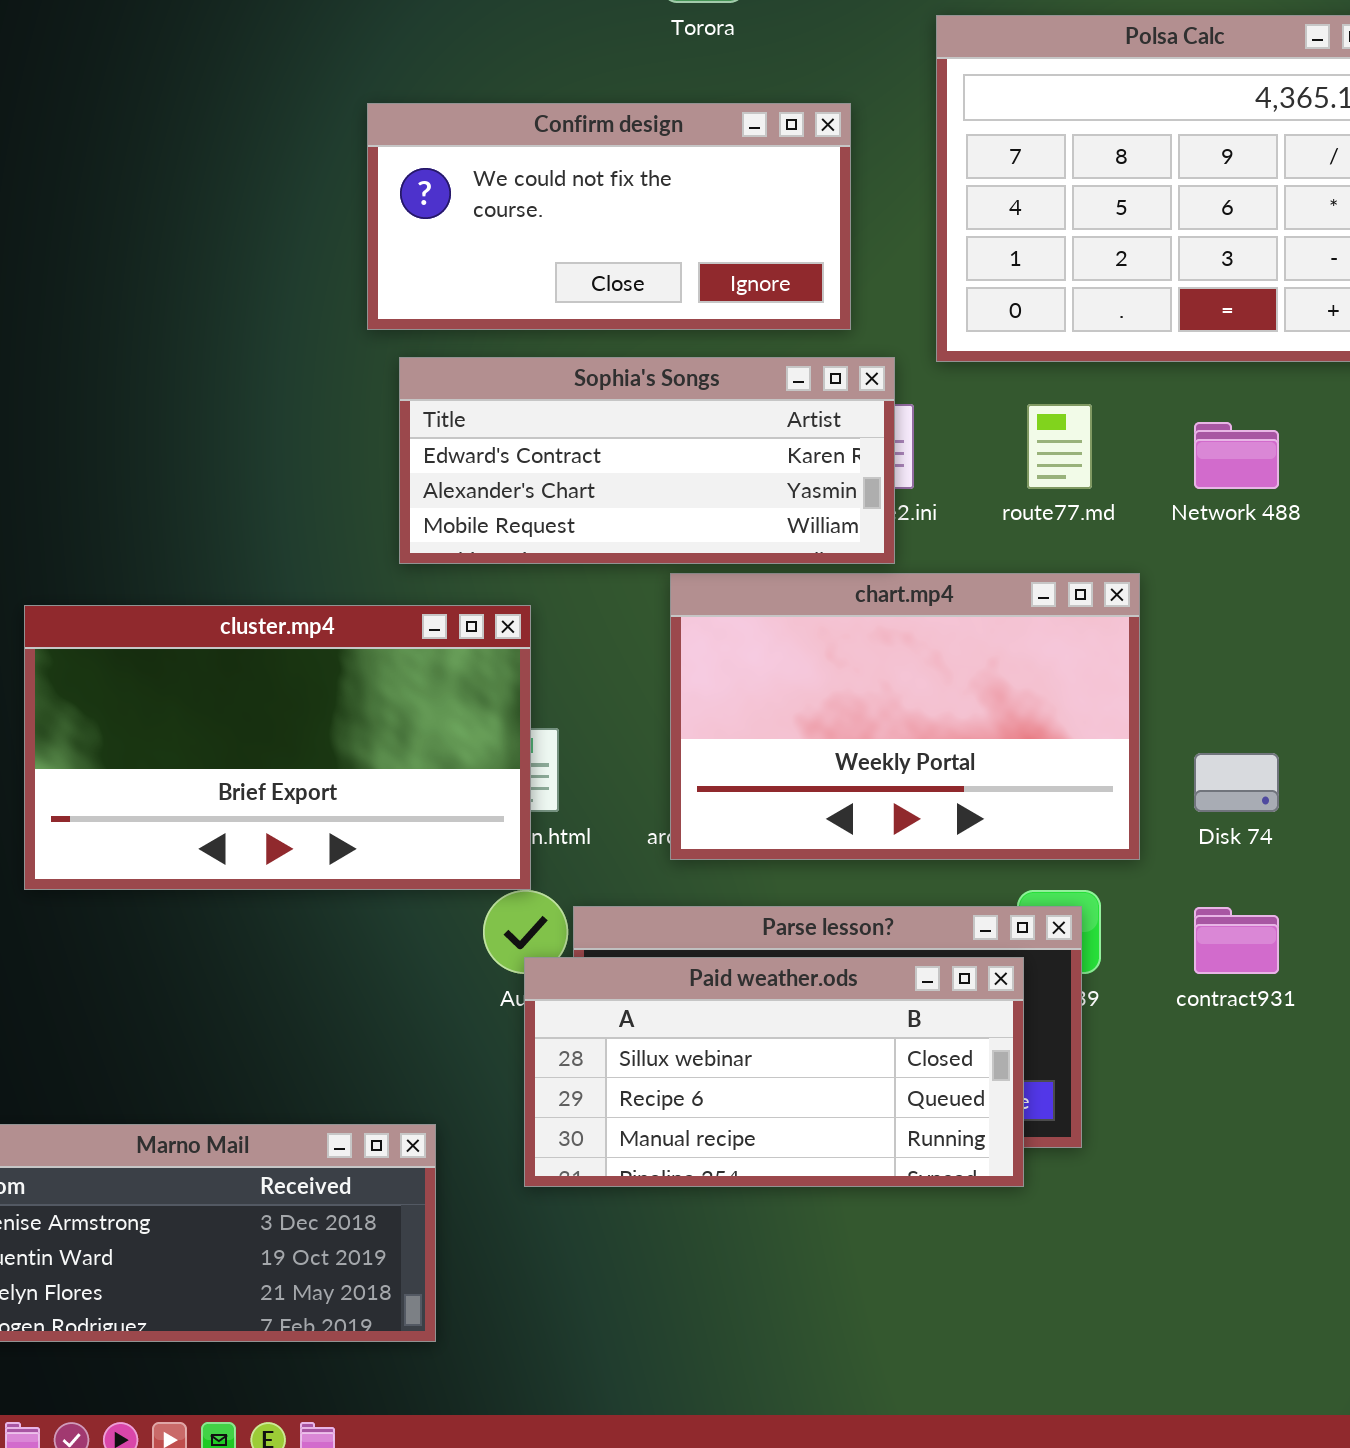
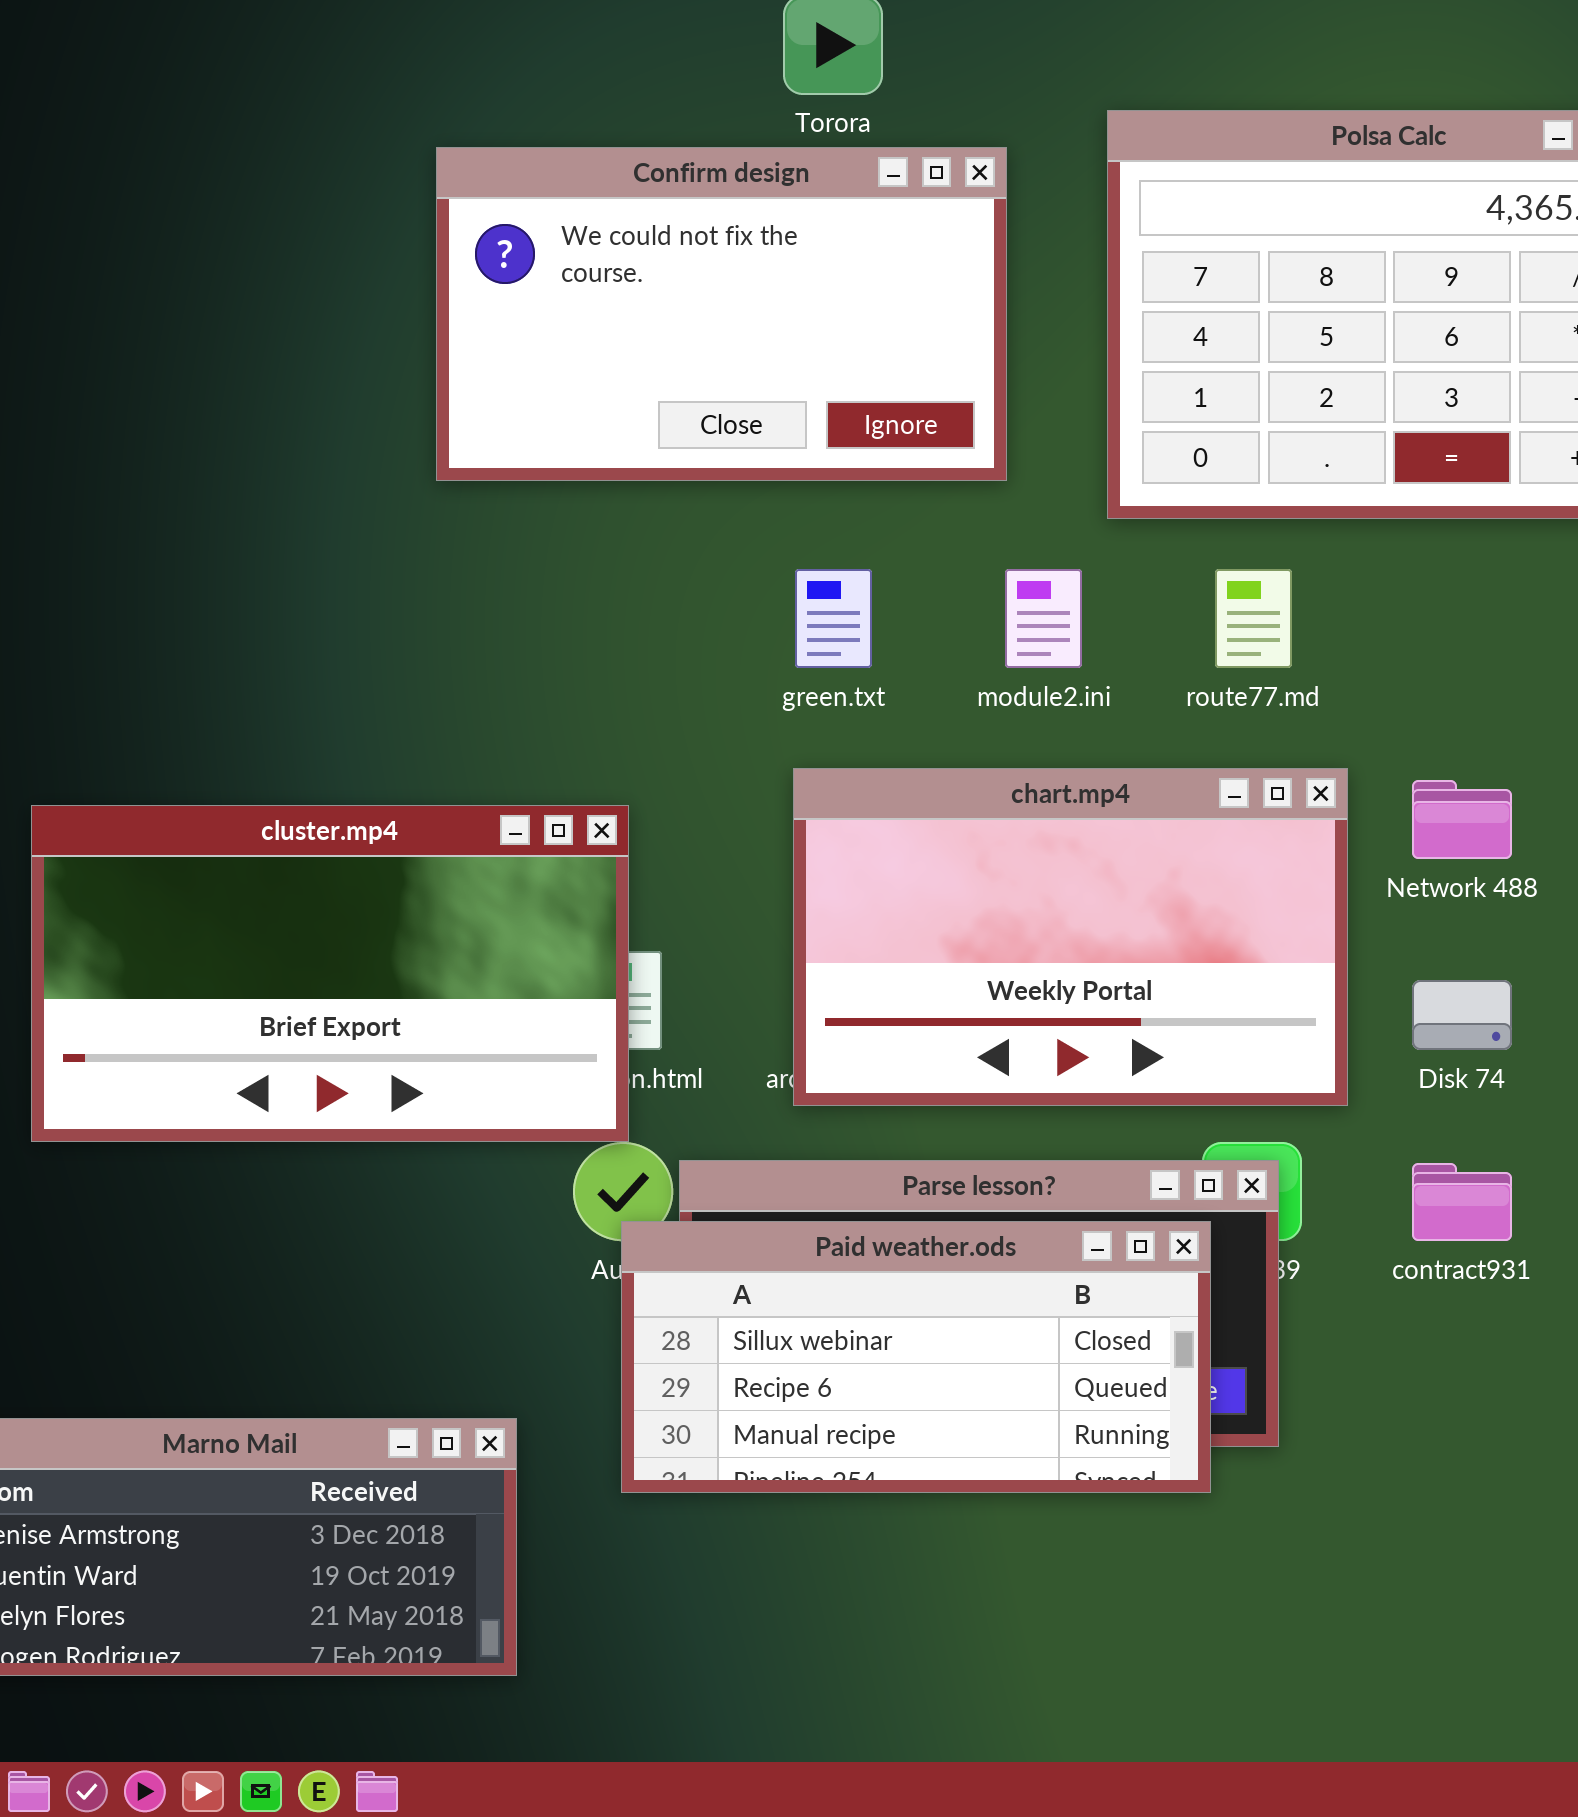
Confirm design: [367,103,851,330] -> [436,147,1007,481], resized
Sophia's Songs: [399,357,895,564] -> none, closed
Network 488: [1194,422,1279,489] -> [1412,780,1512,859], moved

